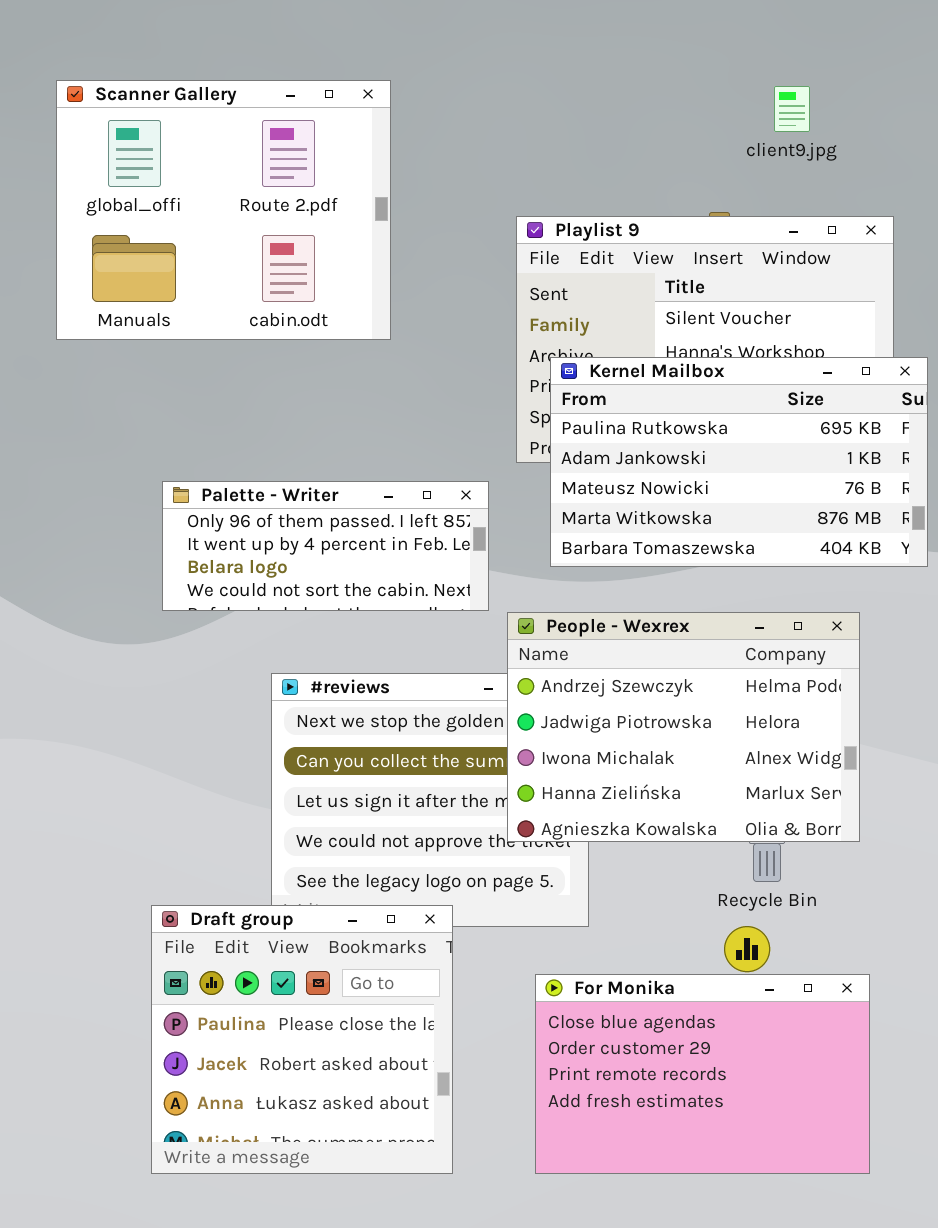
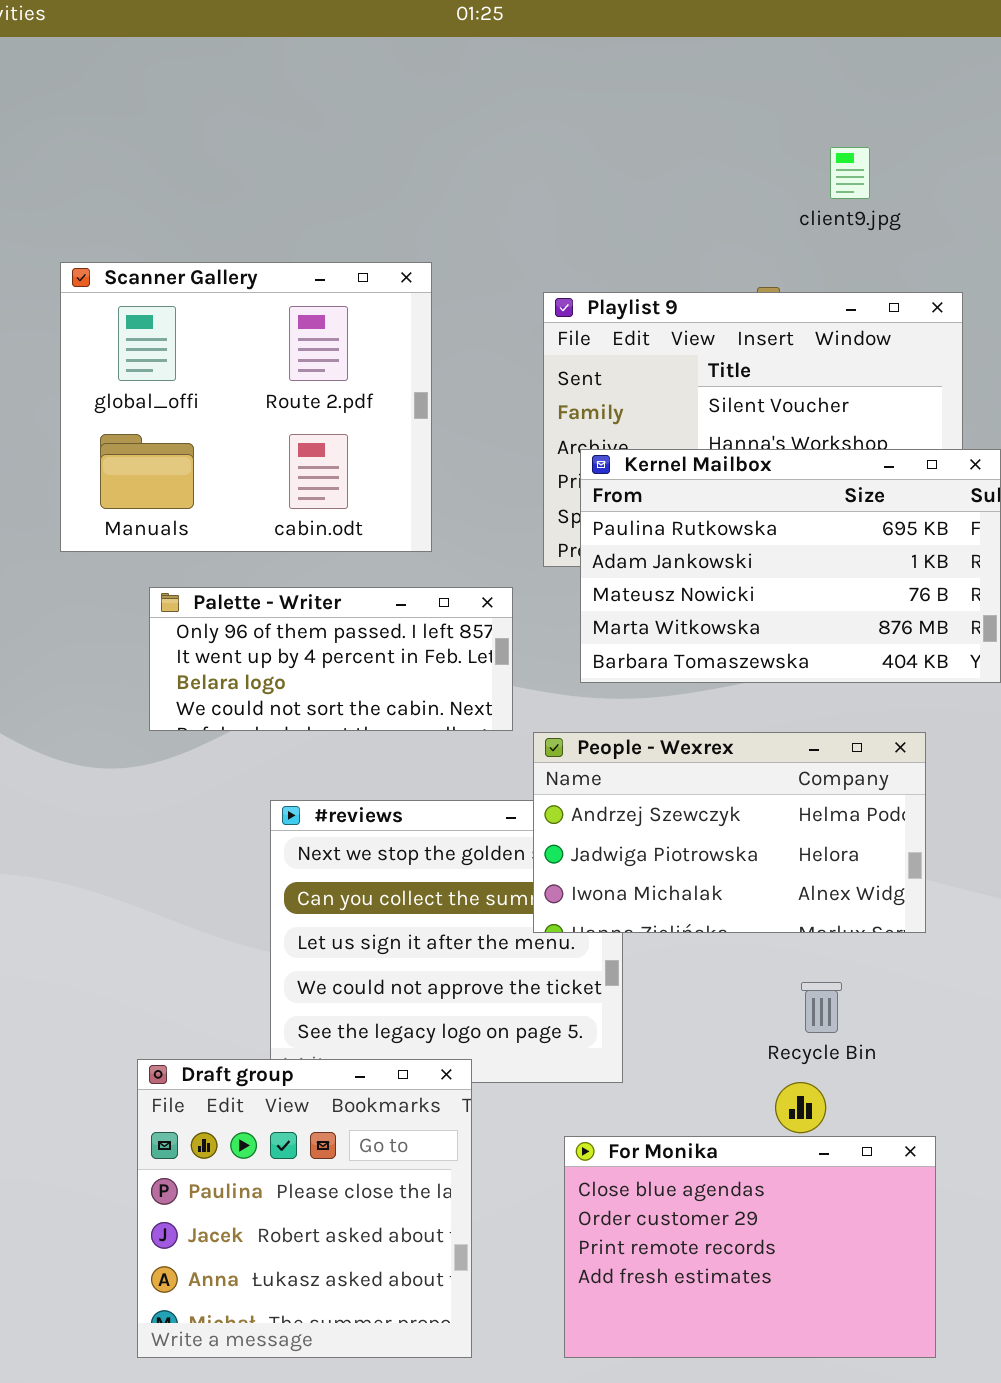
Scanner Gallery: [56,80,391,340] -> [60,262,432,552], moved
People - Wexrex: [507,612,860,842] -> [533,732,926,933], resized

